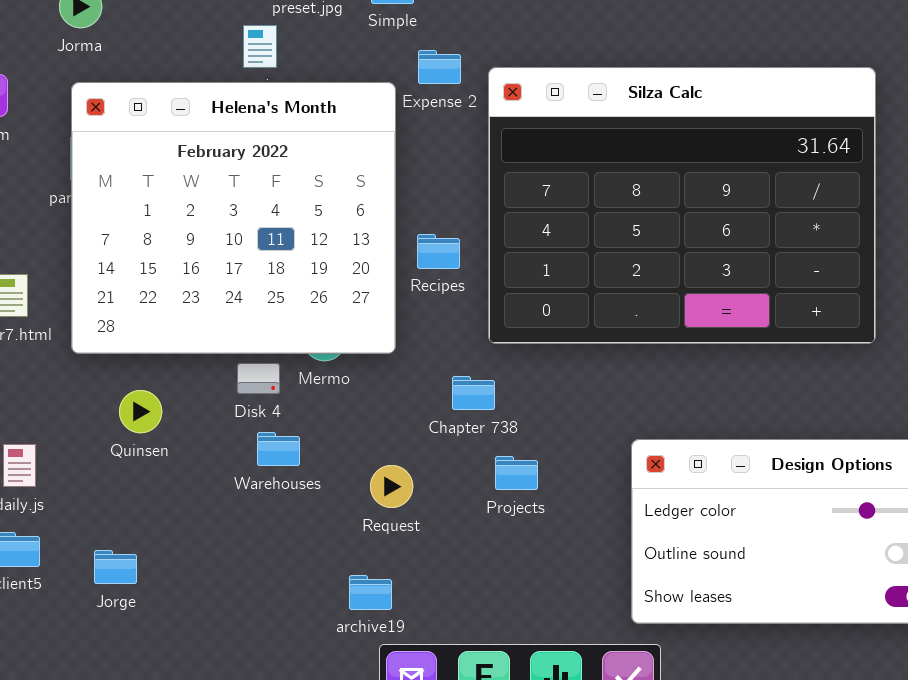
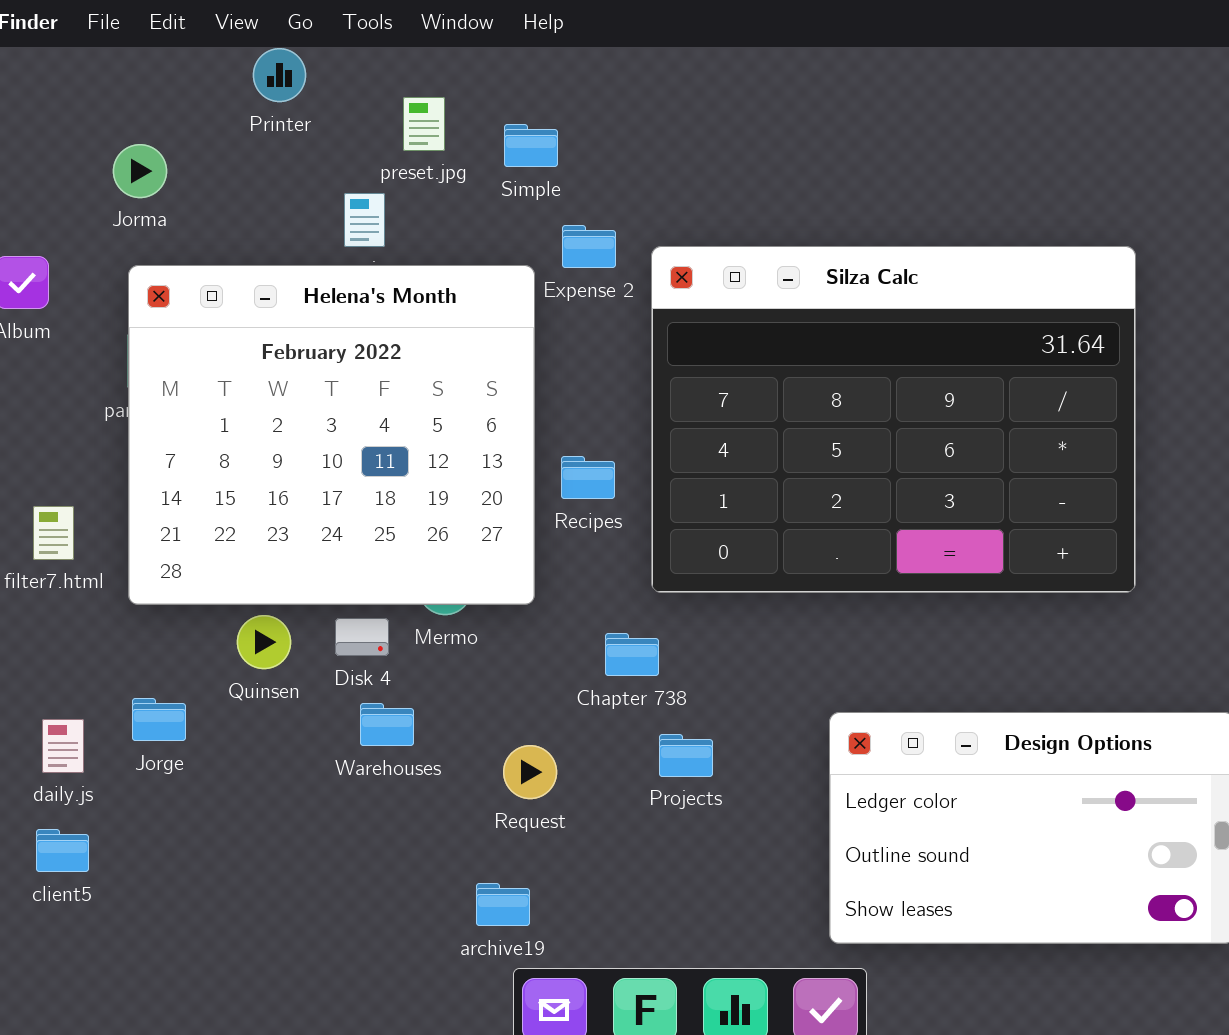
Quinsen: [119,390,162,433] -> [237,615,291,669], moved
Jorge: [94,550,137,584] -> [132,698,186,741], moved

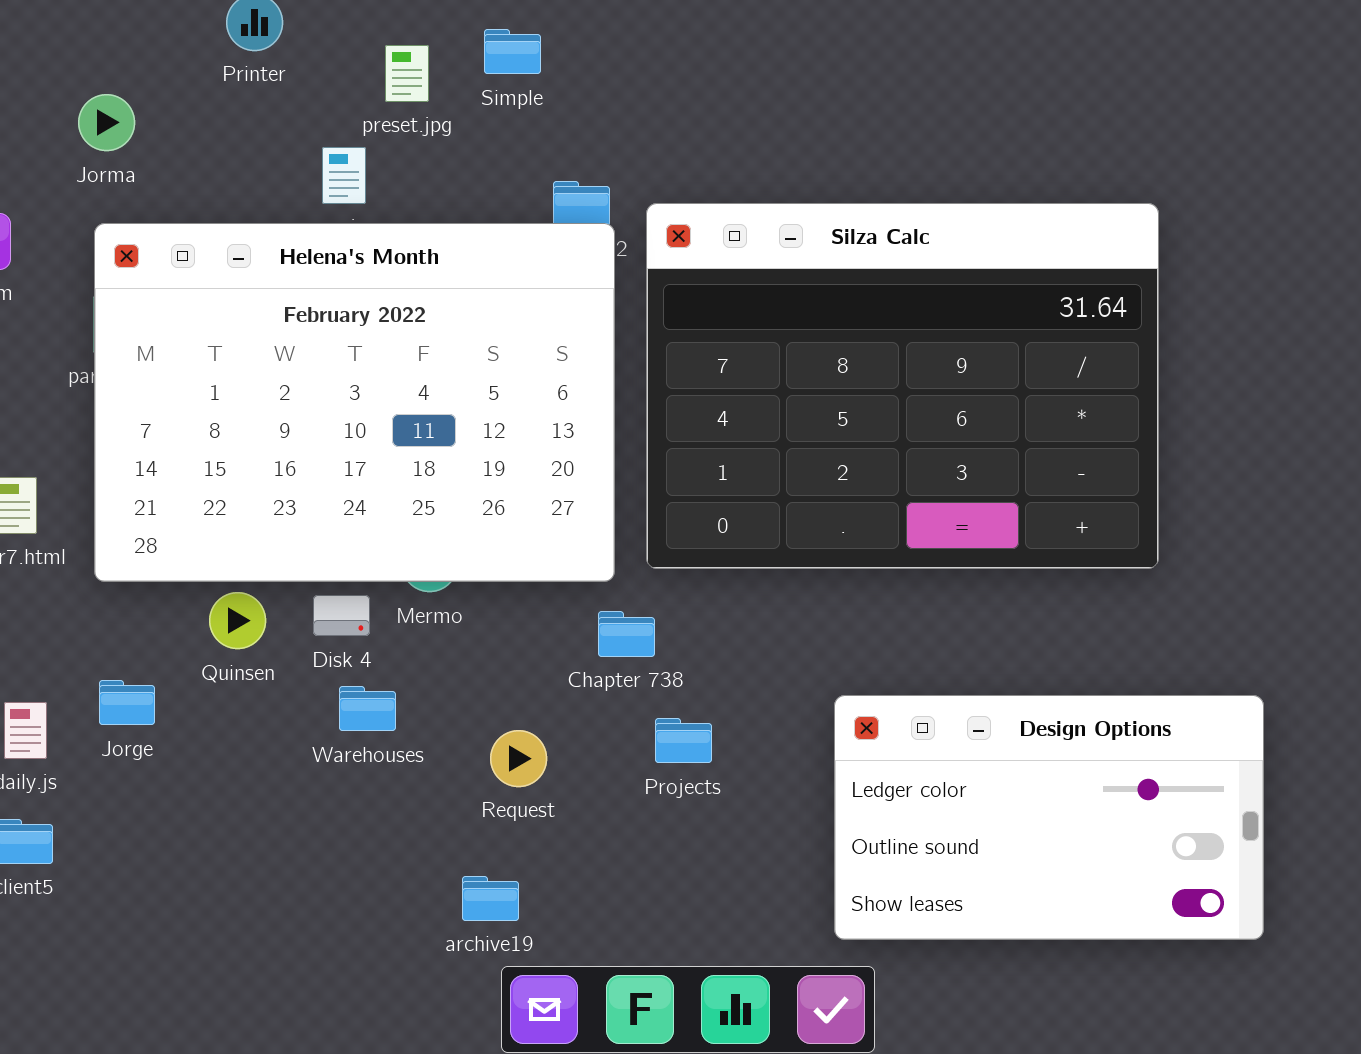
Simple: [504,124,558,167] -> [484,29,541,74], moved
Helena's Month: [128,265,535,605] -> [94,223,615,582], resized

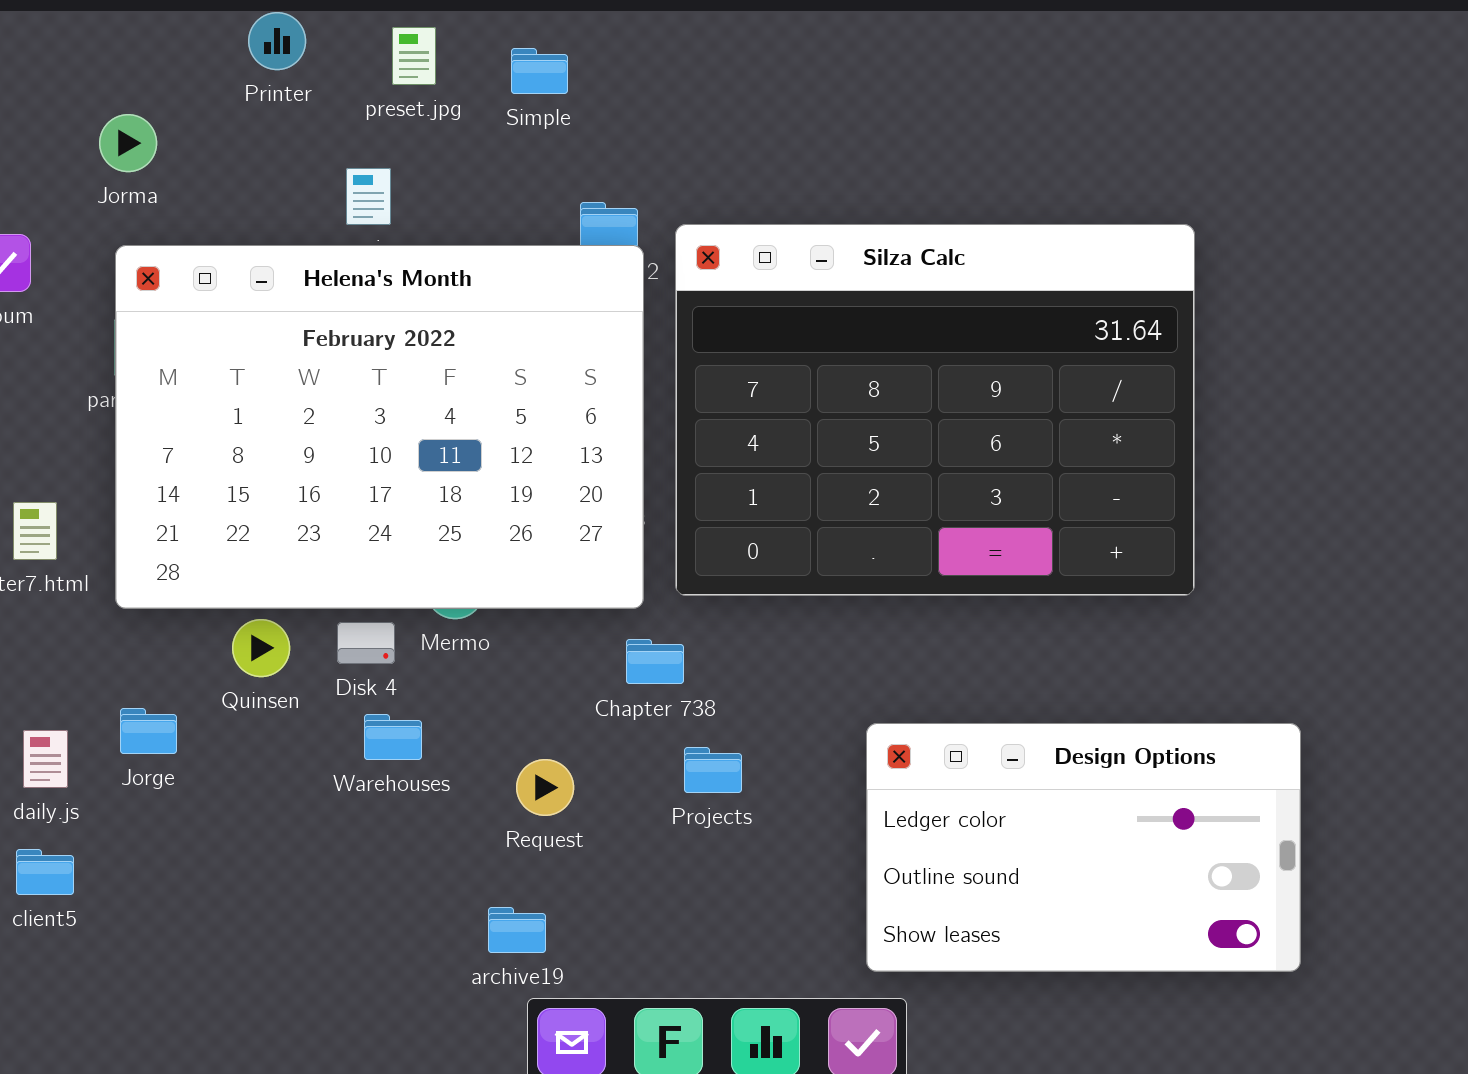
preset.jpg: [385,45,429,102] -> [392,27,436,85], moved

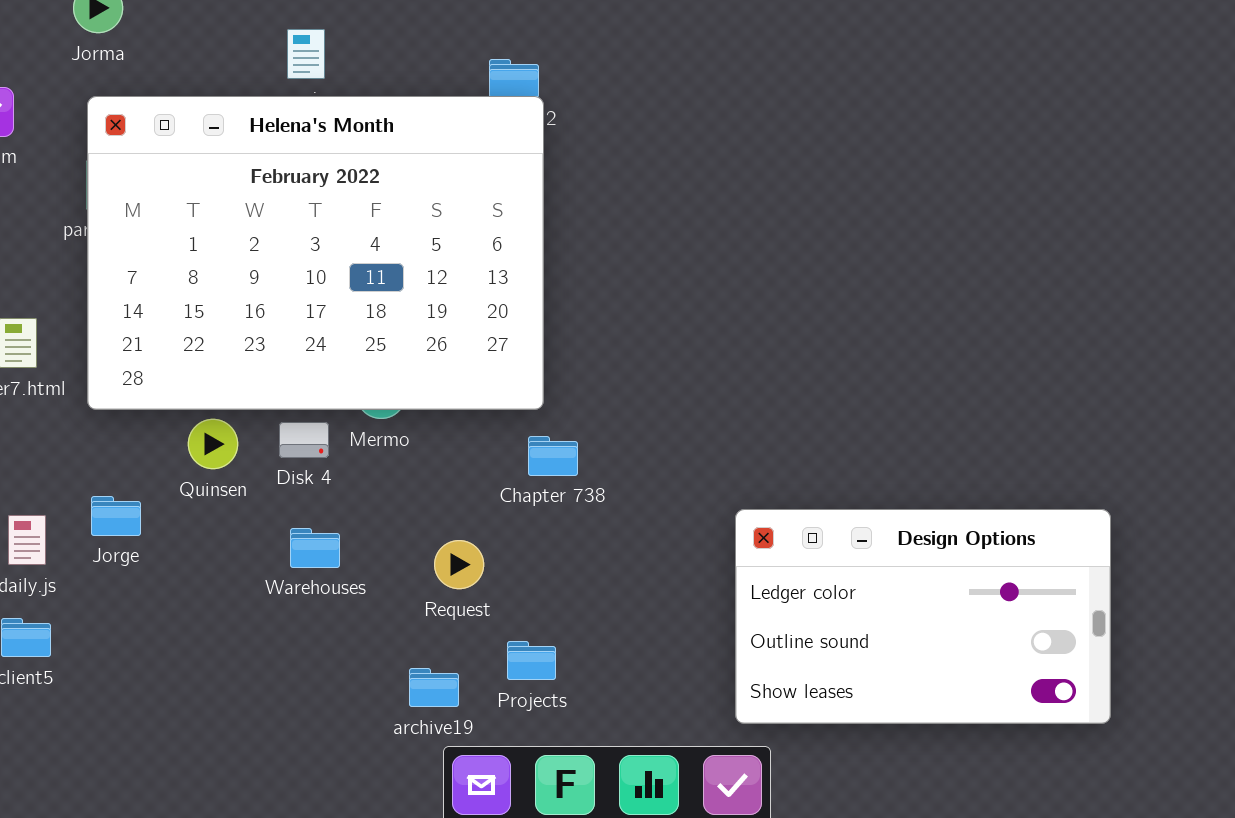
Silza Calc: [675,224,1195,596] -> none, closed
Warehouses: [364,714,422,760] -> [290,528,340,568], moved
Projects: [684,747,742,793] -> [507,641,556,680], moved

